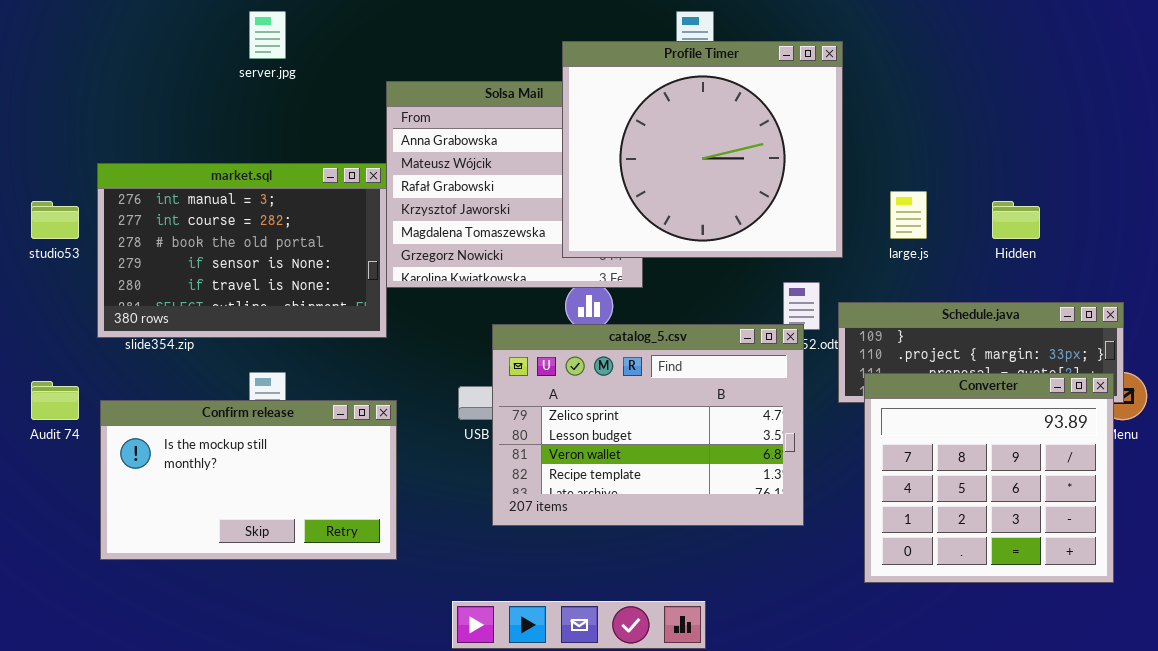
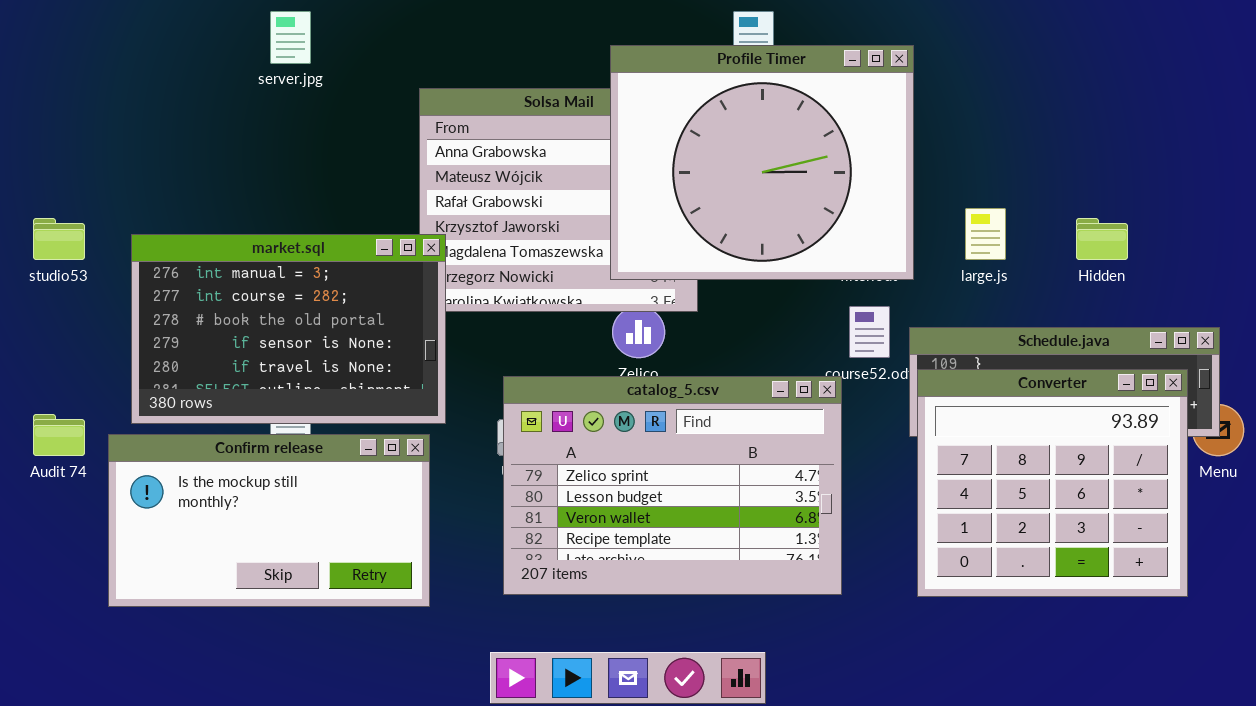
market.sql: [97,163,387,338] -> [131,234,446,424], moved
catalog_5.csv: [492,324,804,526] -> [503,376,842,595], moved
Converter: [864,373,1114,583] -> [917,369,1188,597], moved

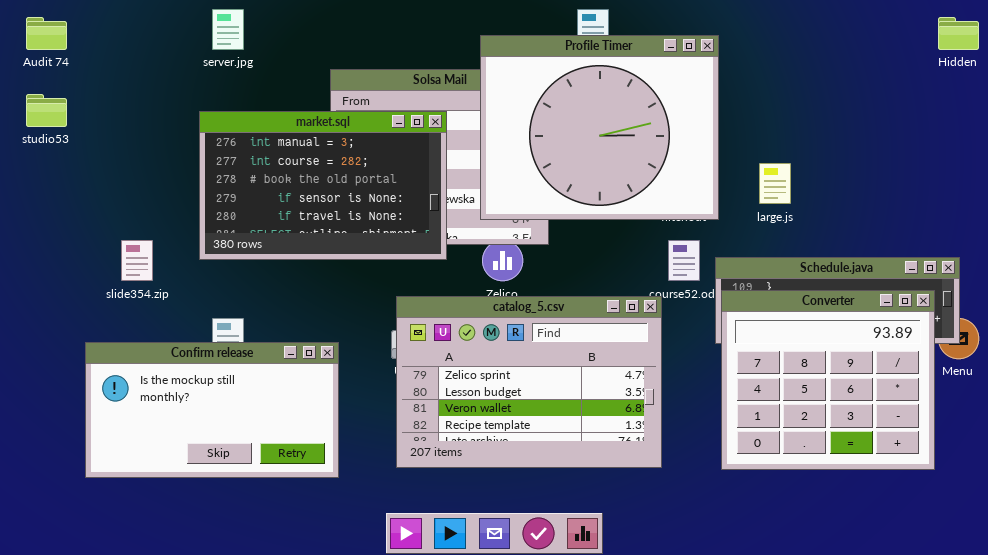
studio53: [33,218,85,260] -> [26,94,67,127], moved
Hidden: [1076,218,1128,260] -> [938,17,979,50], moved
market.sql: [131,234,446,424] -> [199,111,447,260], moved
Audit 74: [33,414,85,456] -> [26,17,67,50], moved

